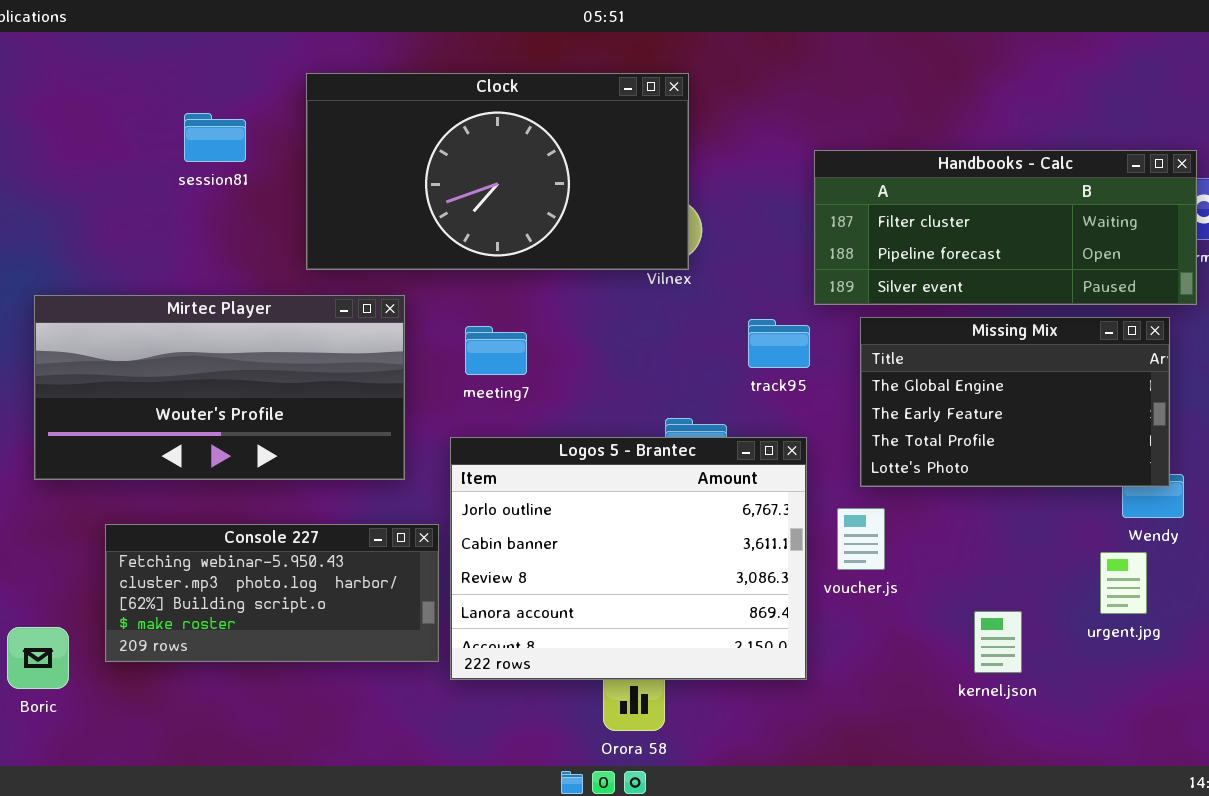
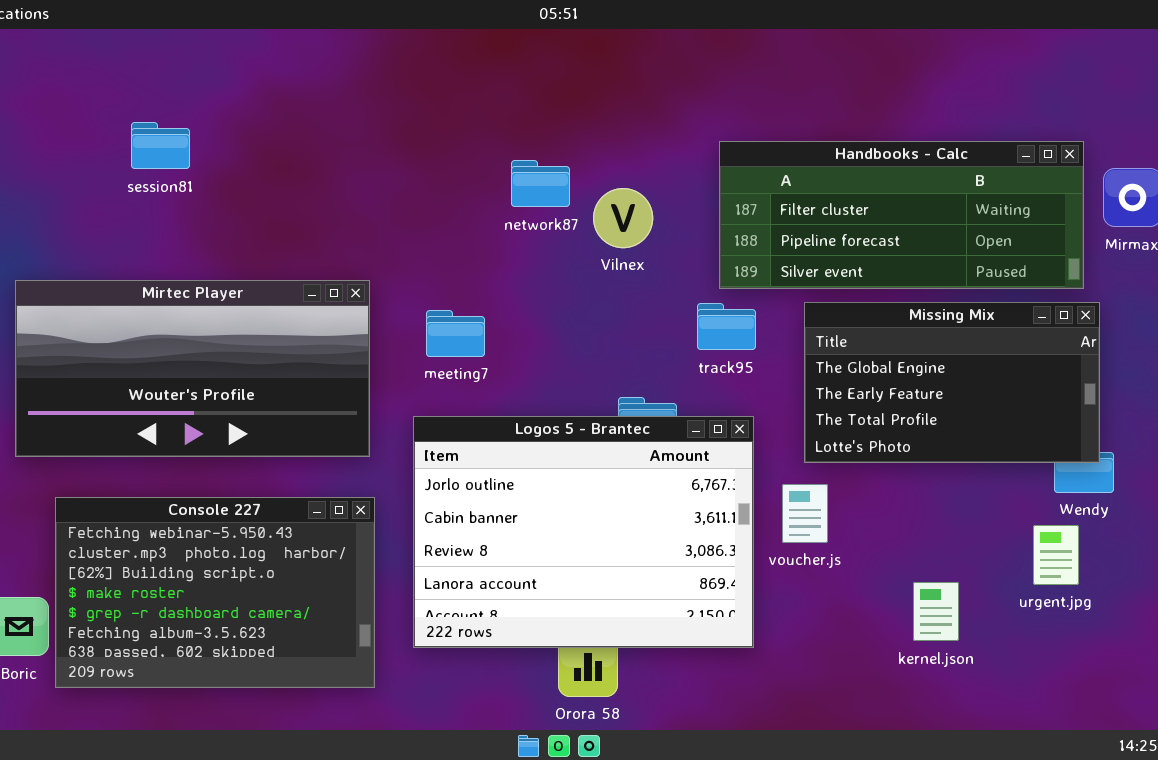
Clock: [306,73,689,270] -> none, closed
session81: [184,113,246,162] -> [131,122,190,169], moved
Handbooks - Calc: [814,150,1197,305] -> [719,141,1084,289], moved
Console 227: [105,524,439,662] -> [55,497,375,688], moved, resized

